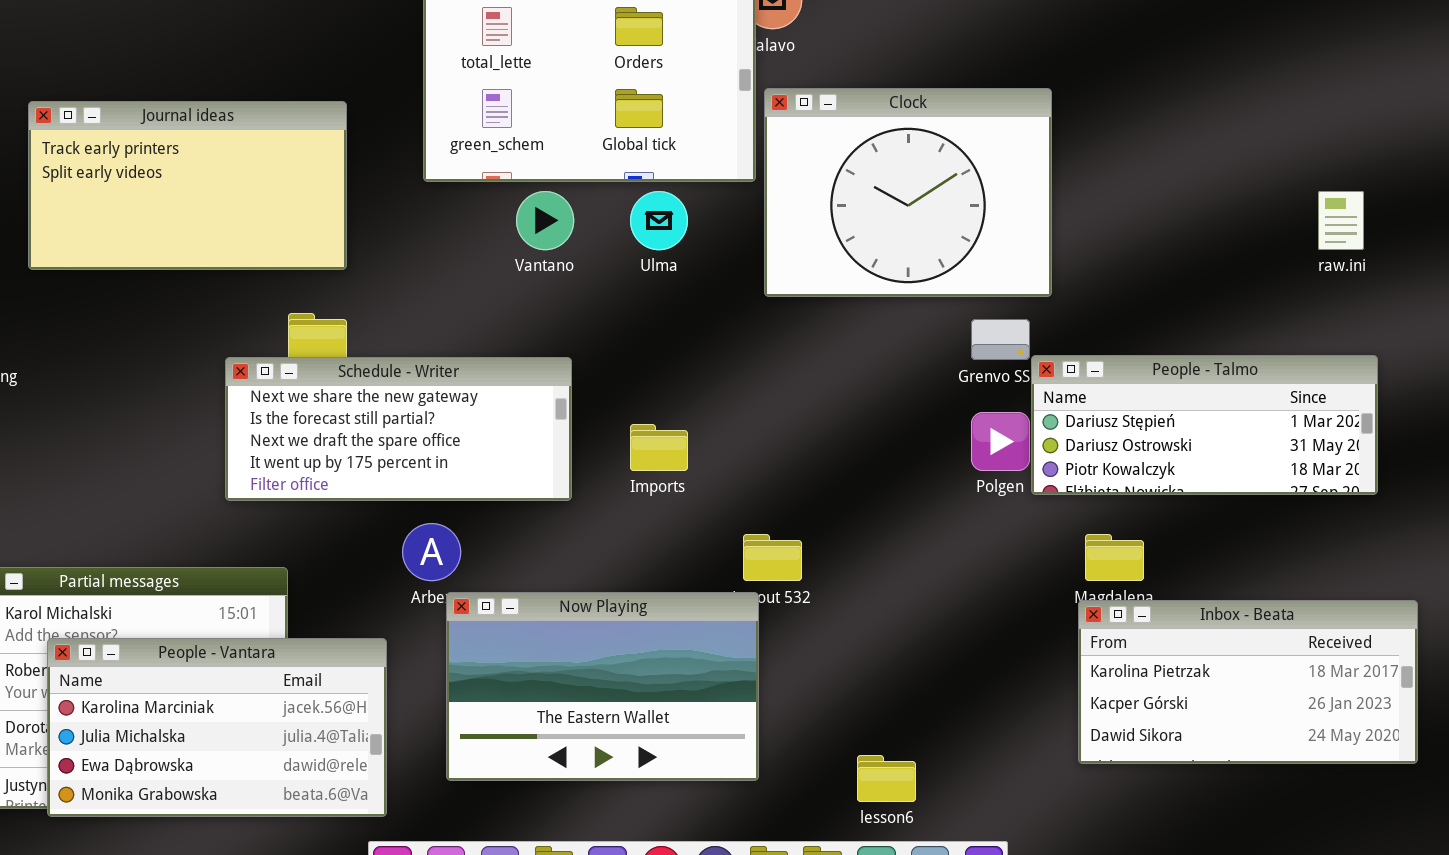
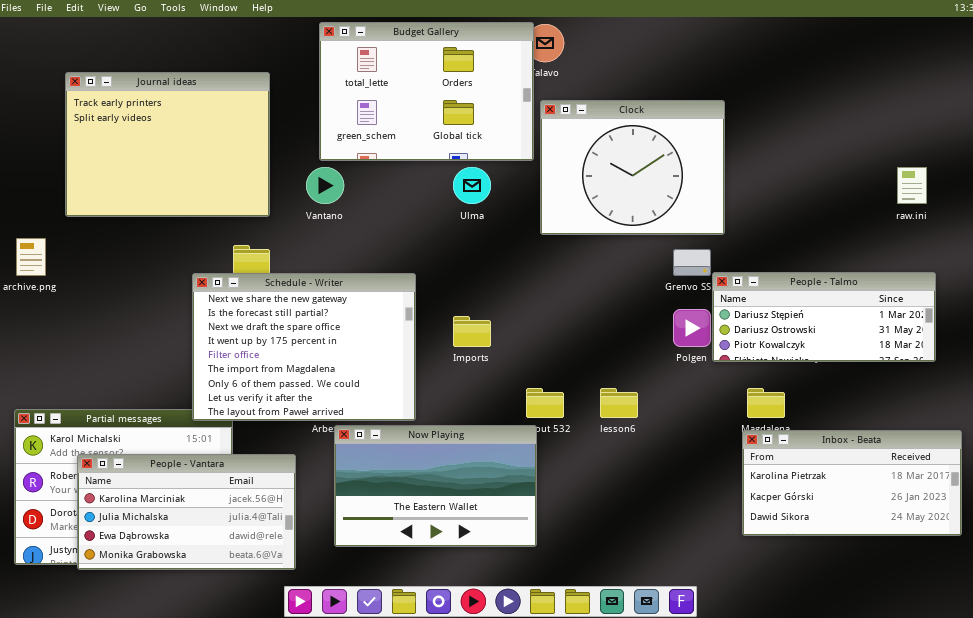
Journal ideas: [28,101,347,270] -> [65,72,270,217], resized
Vantano: [516,191,574,250] -> [306,167,344,204], moved
Schedule - Writer: [225,357,572,501] -> [192,273,416,421], resized
lesson6: [857,755,916,802] -> [600,388,638,418], moved

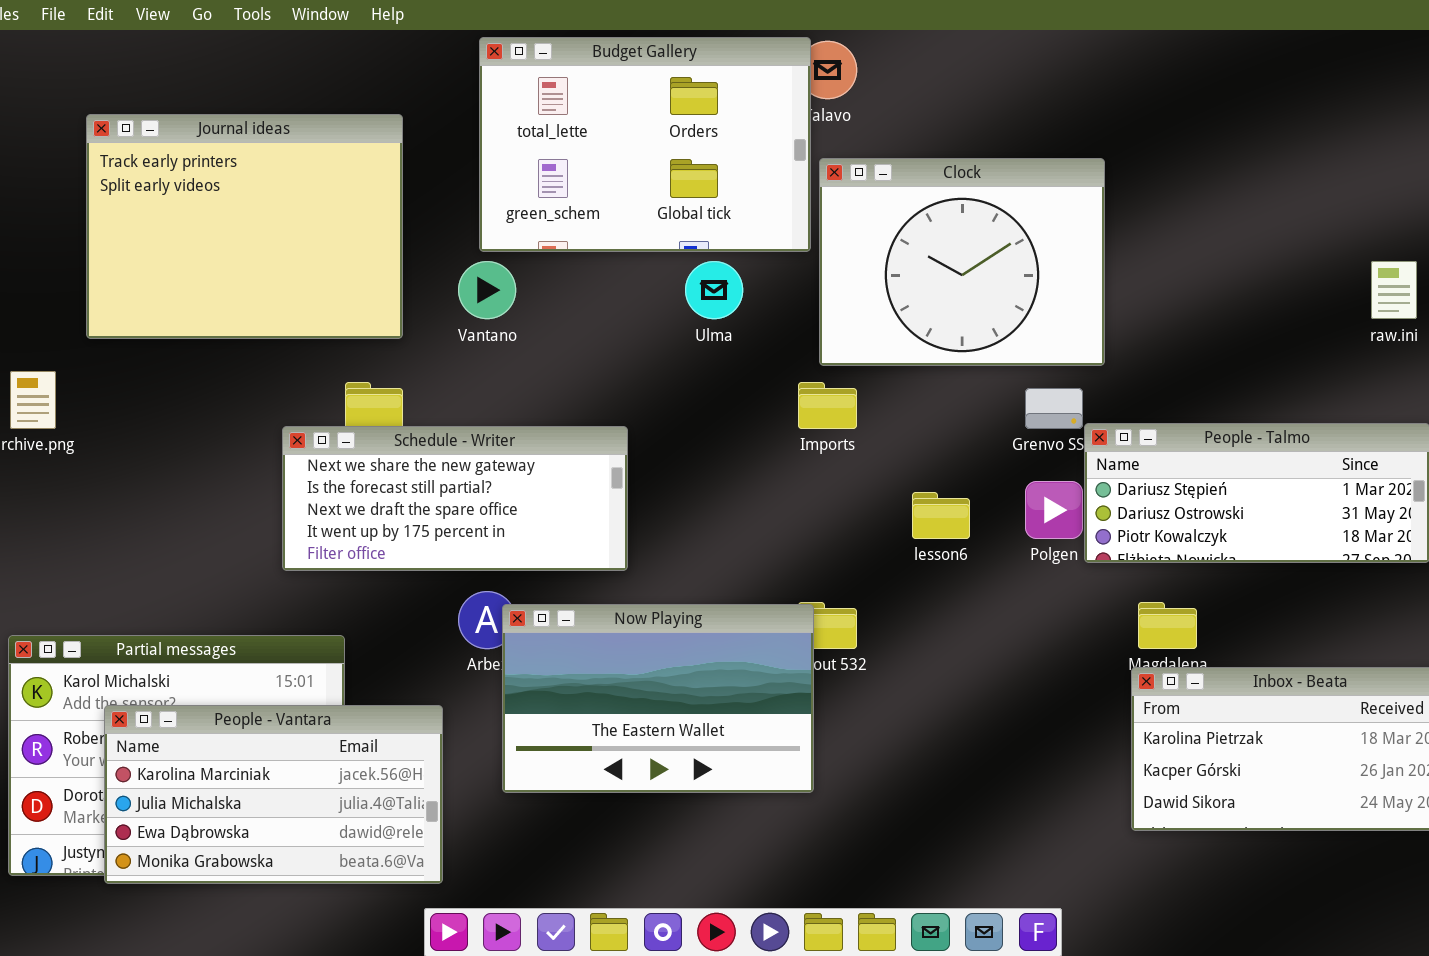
Schedule - Writer: [192,273,416,421] -> [282,426,628,571], resized
Imports: [453,316,491,347] -> [798,382,857,429], moved
lesson6: [600,388,638,418] -> [912,492,970,539], moved
Now Playing: [334,425,537,547] -> [502,604,814,793], moved

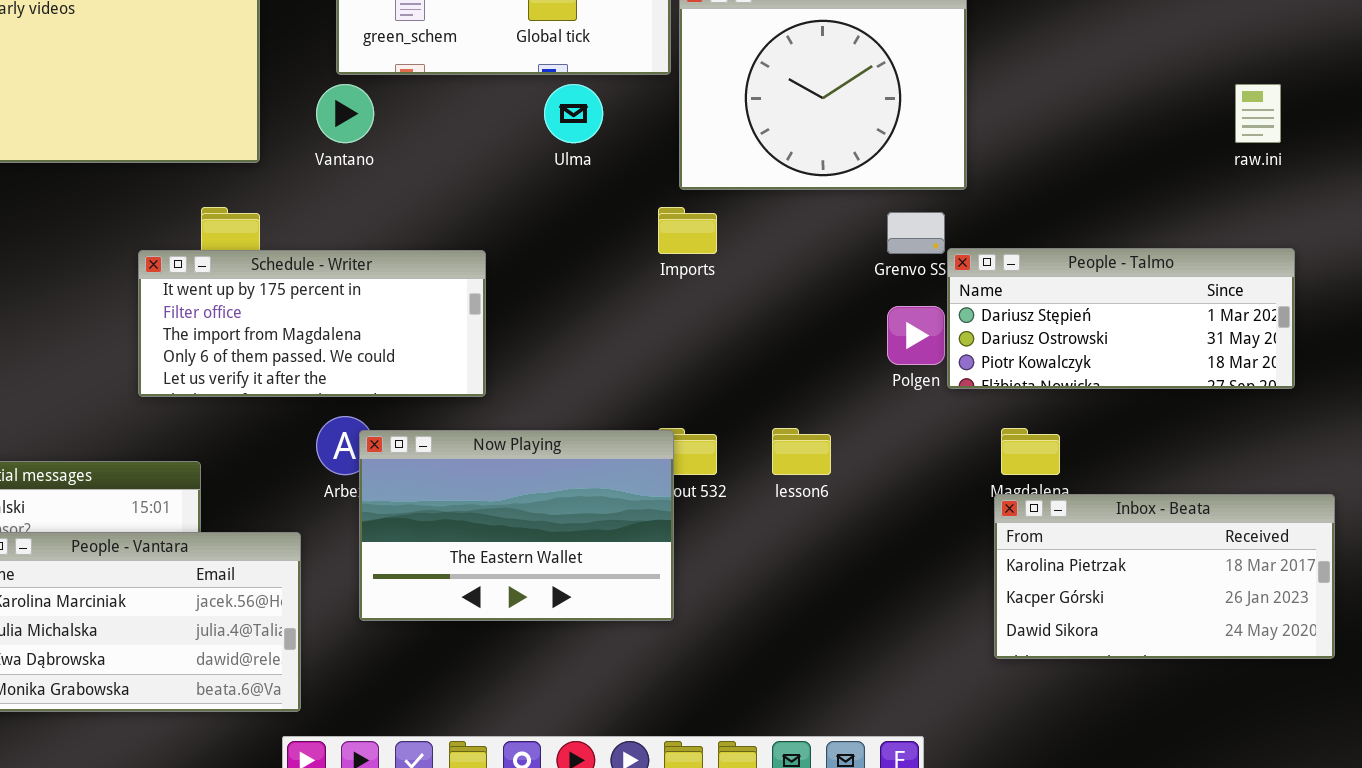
Schedule - Writer: [282,426,628,571] -> [138,250,486,397], scrolled down 3 rows
lesson6: [912,492,970,539] -> [772,428,831,475], moved

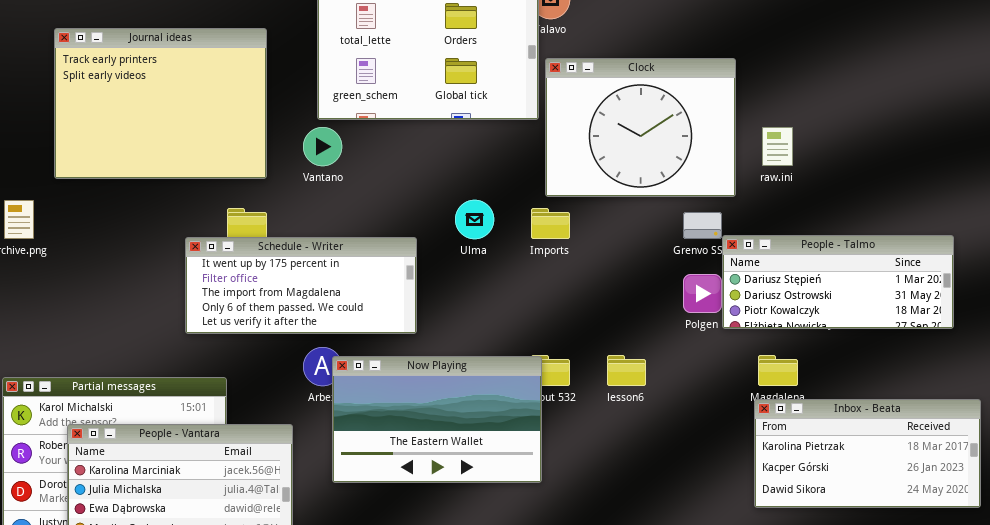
Ulma: [544,84,603,143] -> [455,200,494,239], moved
raw.ini: [1235,84,1281,143] -> [762,127,793,166], moved

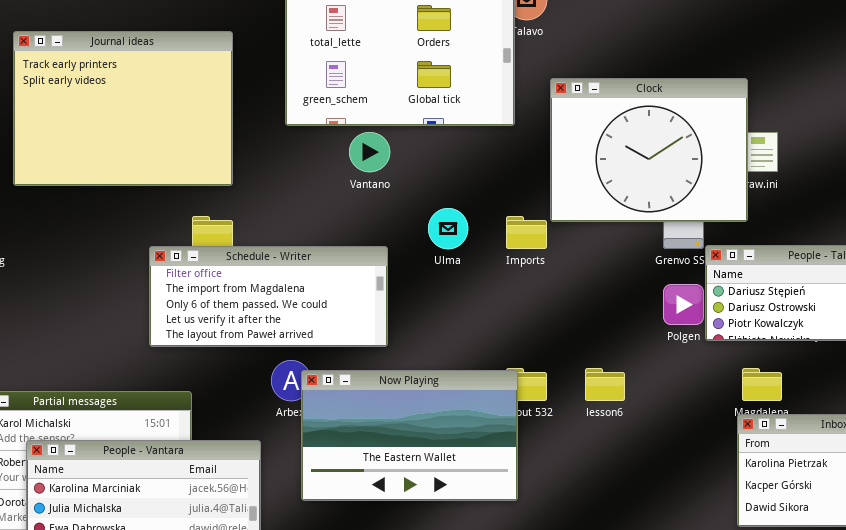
Clock: [545,58,736,197] -> [550,78,748,222], moved
Vantano: [303,127,342,166] -> [349,132,390,172], moved
Schedule - Writer: [185,237,417,334] -> [149,246,388,347], scrolled down 1 row

